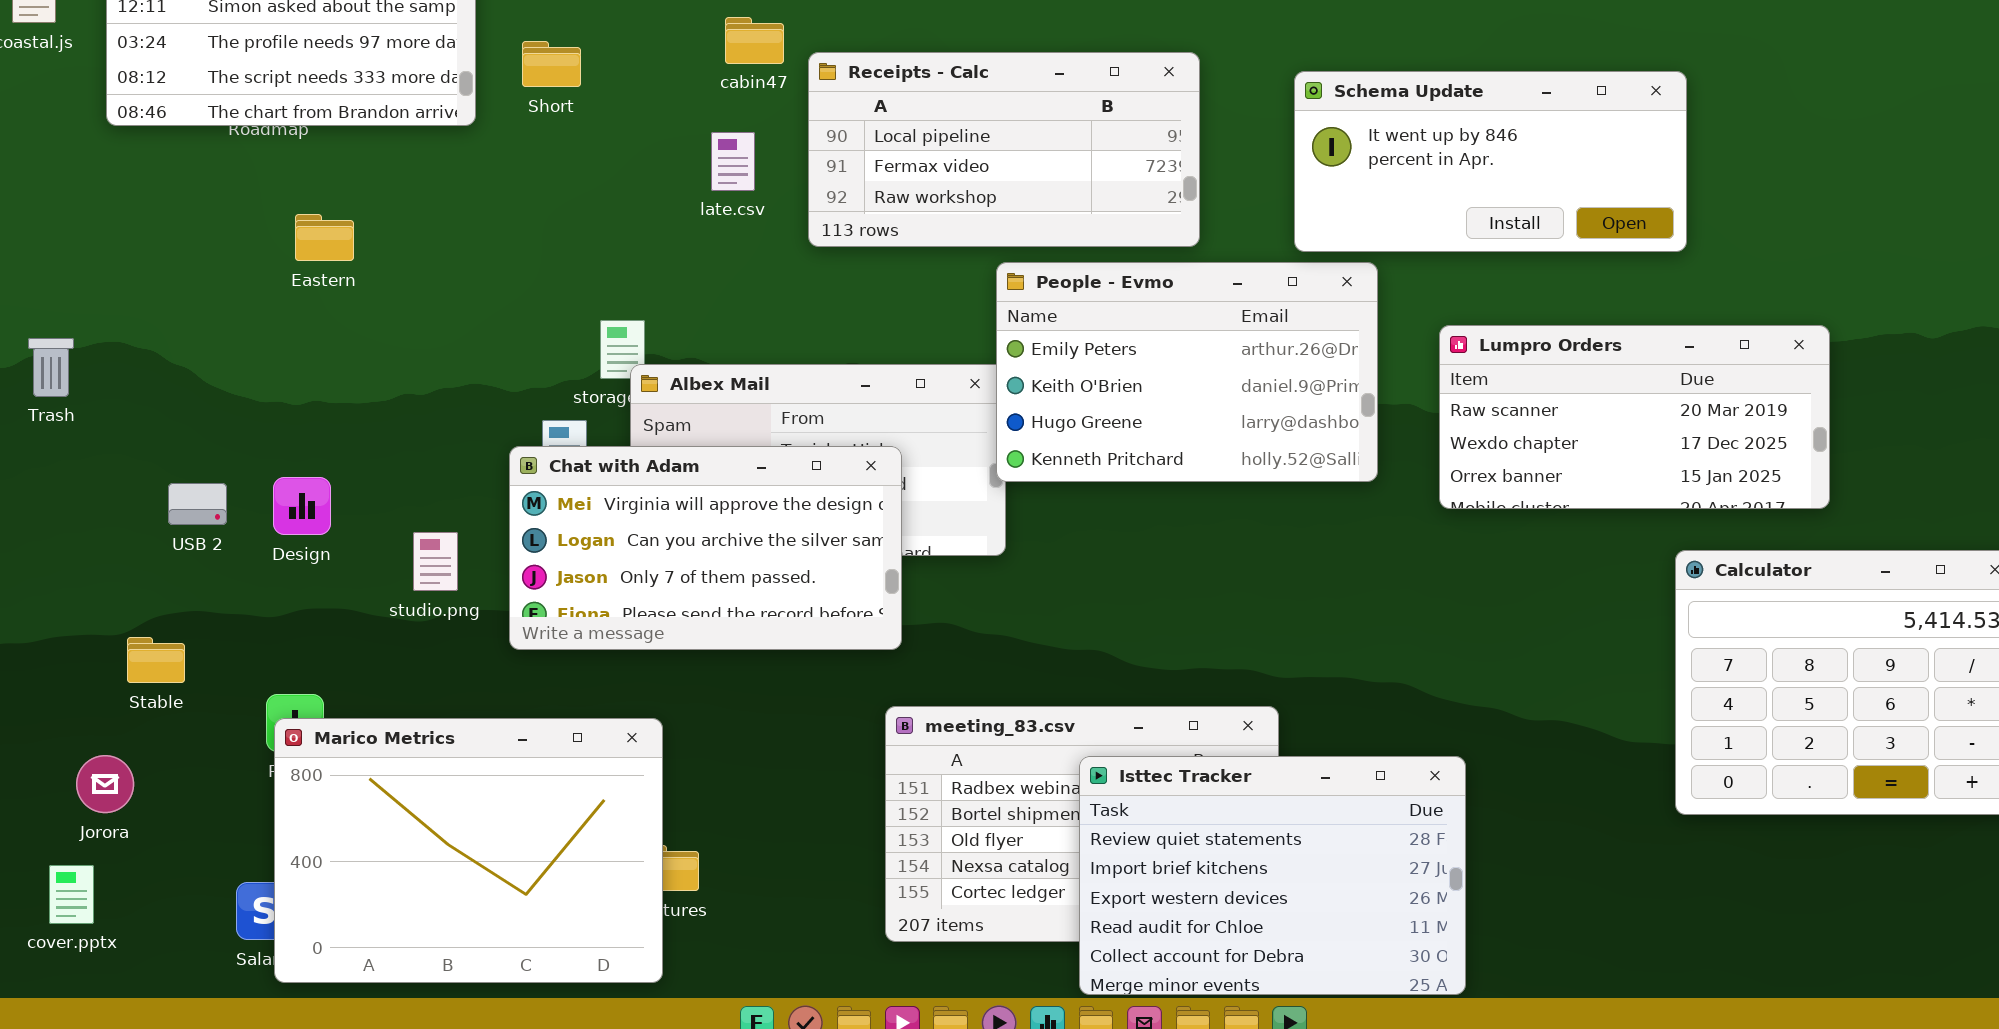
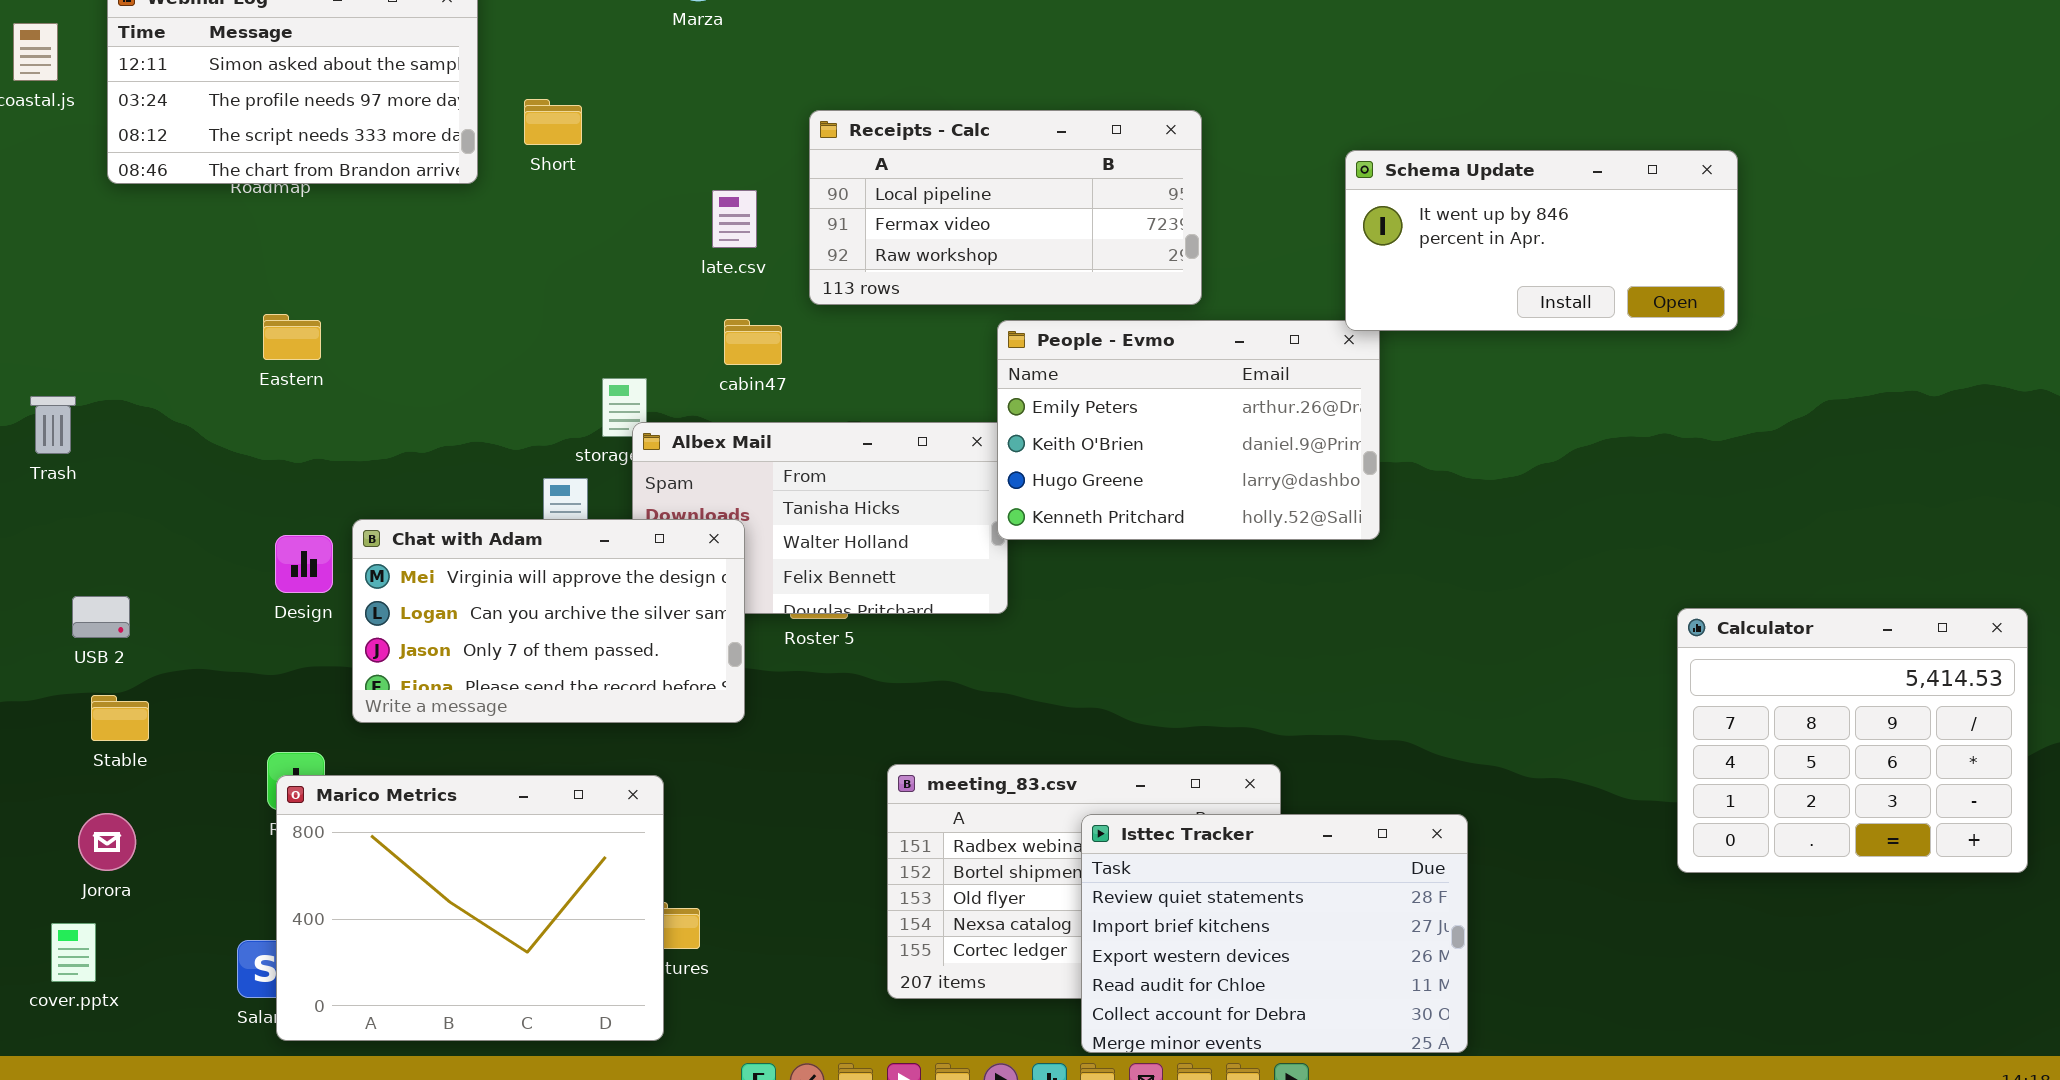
cabin47: [725,17,784,64] -> [724,319,782,365], moved
Schema Update: [1294,71,1687,252] -> [1345,150,1738,331], moved
Eastern: [295,214,354,261] -> [263,314,321,360], moved
Lumpro Orders: [1439,325,1830,509] -> none, closed
Chat with Adam: [509,446,902,650] -> [352,519,745,723], moved
USB 2: [168,483,227,525] -> [72,596,130,638], moved
Stable: [127,637,185,683] -> [91,695,149,741], moved

